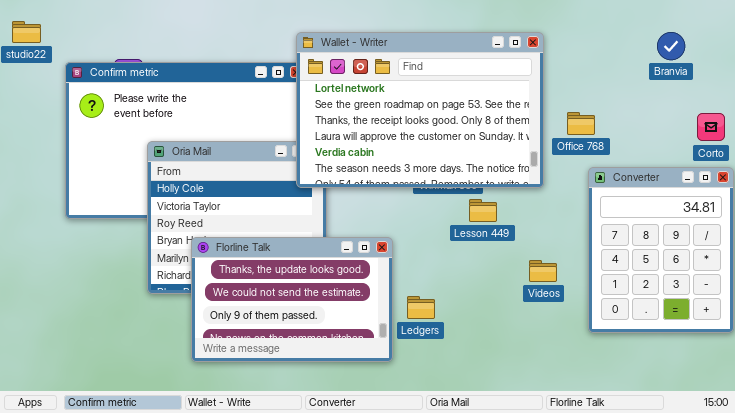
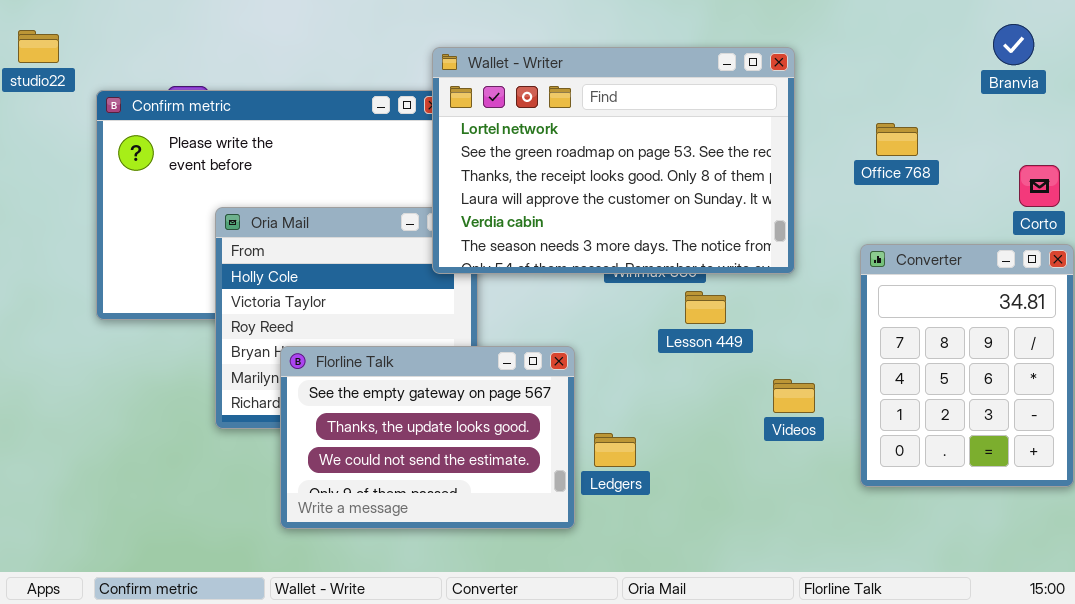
Branvia: [657,32,685,60] -> [993,24,1034,65], moved
Office 768: [567,112,595,135] -> [876,123,918,156], moved
Florline Talk: [191,237,393,362] -> [280,346,575,529], scrolled up 1 row

